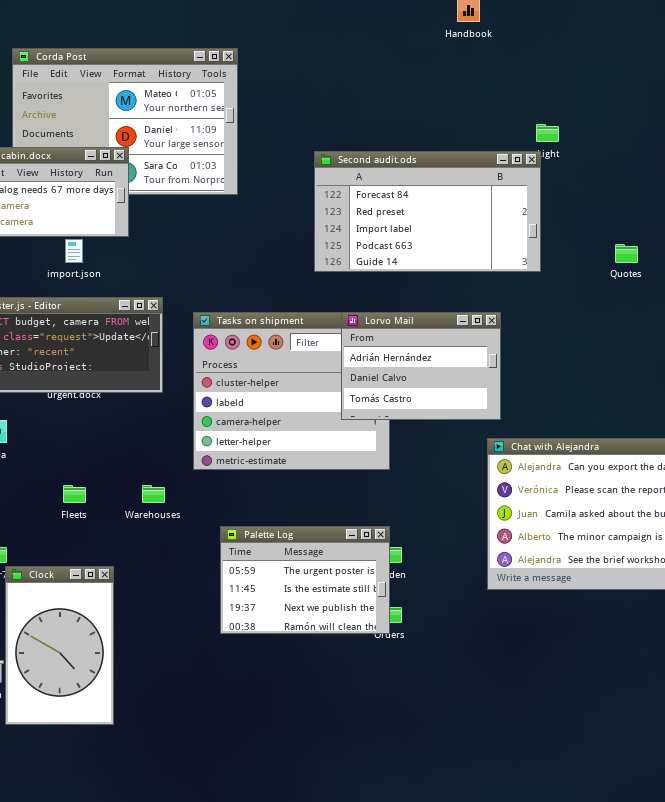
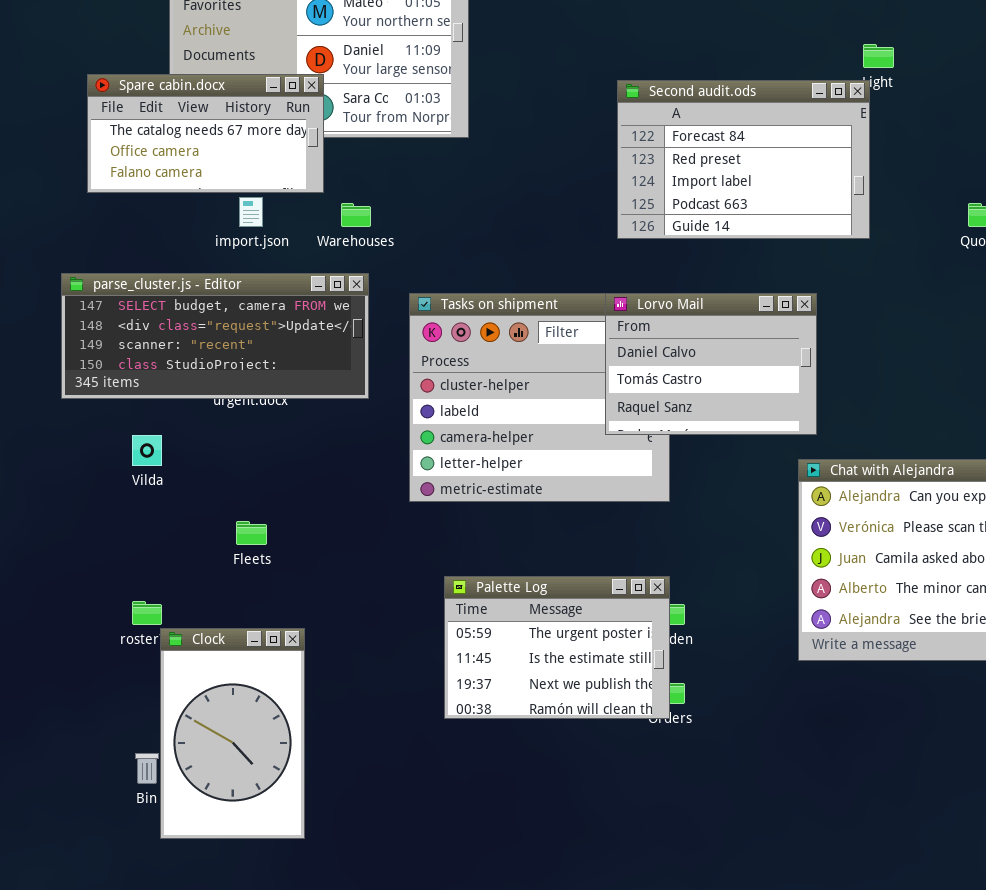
Second audit.ods: [314,151,541,272] -> [617,80,870,239], resized
Lorvo Mail: [341,312,501,420] -> [605,293,817,435], scrolled down 1 row
Warehouses: [142,485,165,503] -> [341,203,371,227], moved

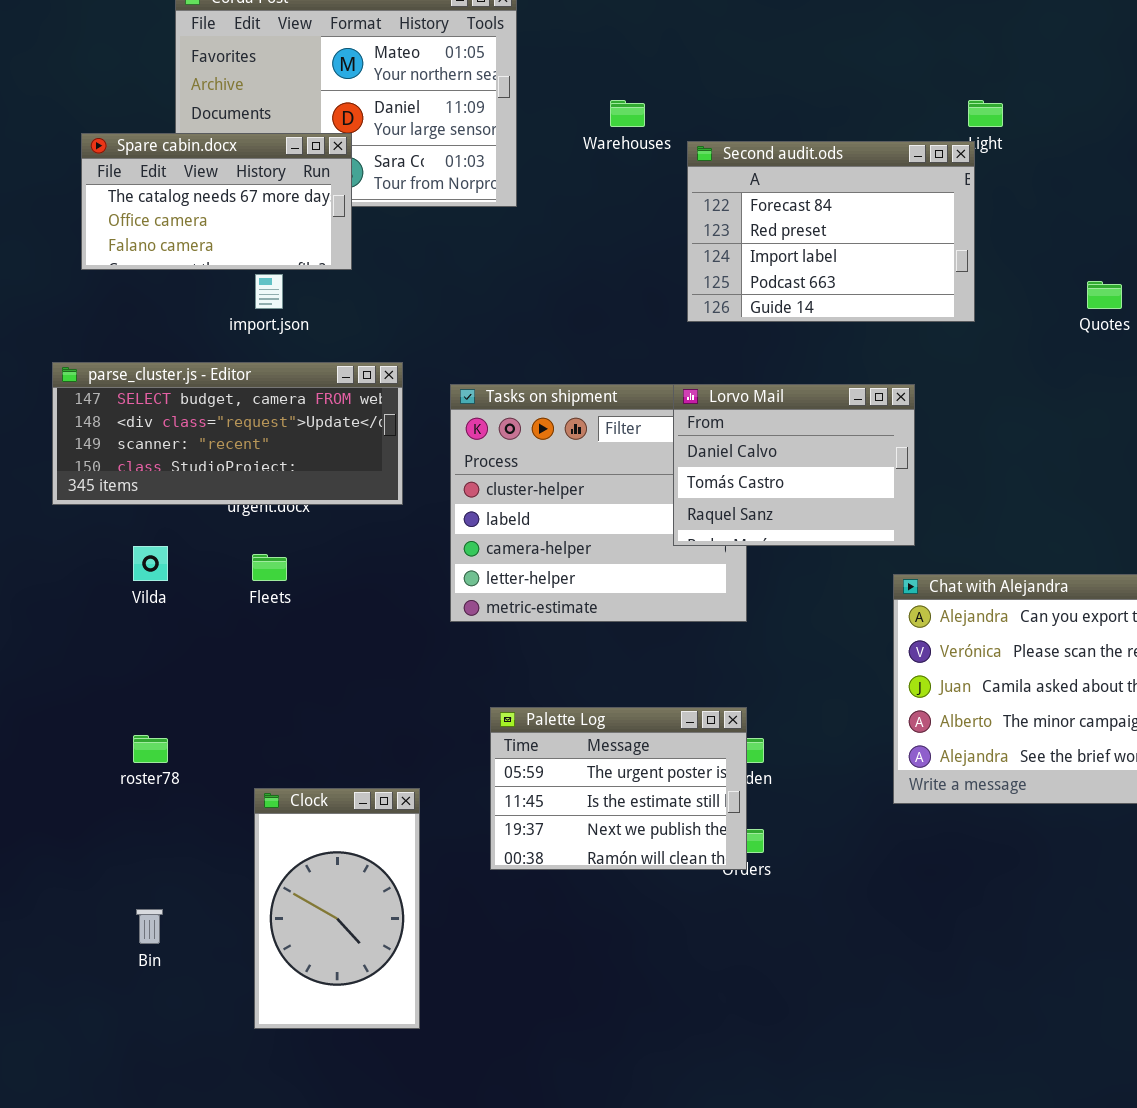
Warehouses: [341,203,371,227] -> [610,100,645,127], moved
Fleets: [236,521,267,545] -> [252,554,287,581], moved
Clock: [160,628,305,839] -> [254,788,420,1029], moved

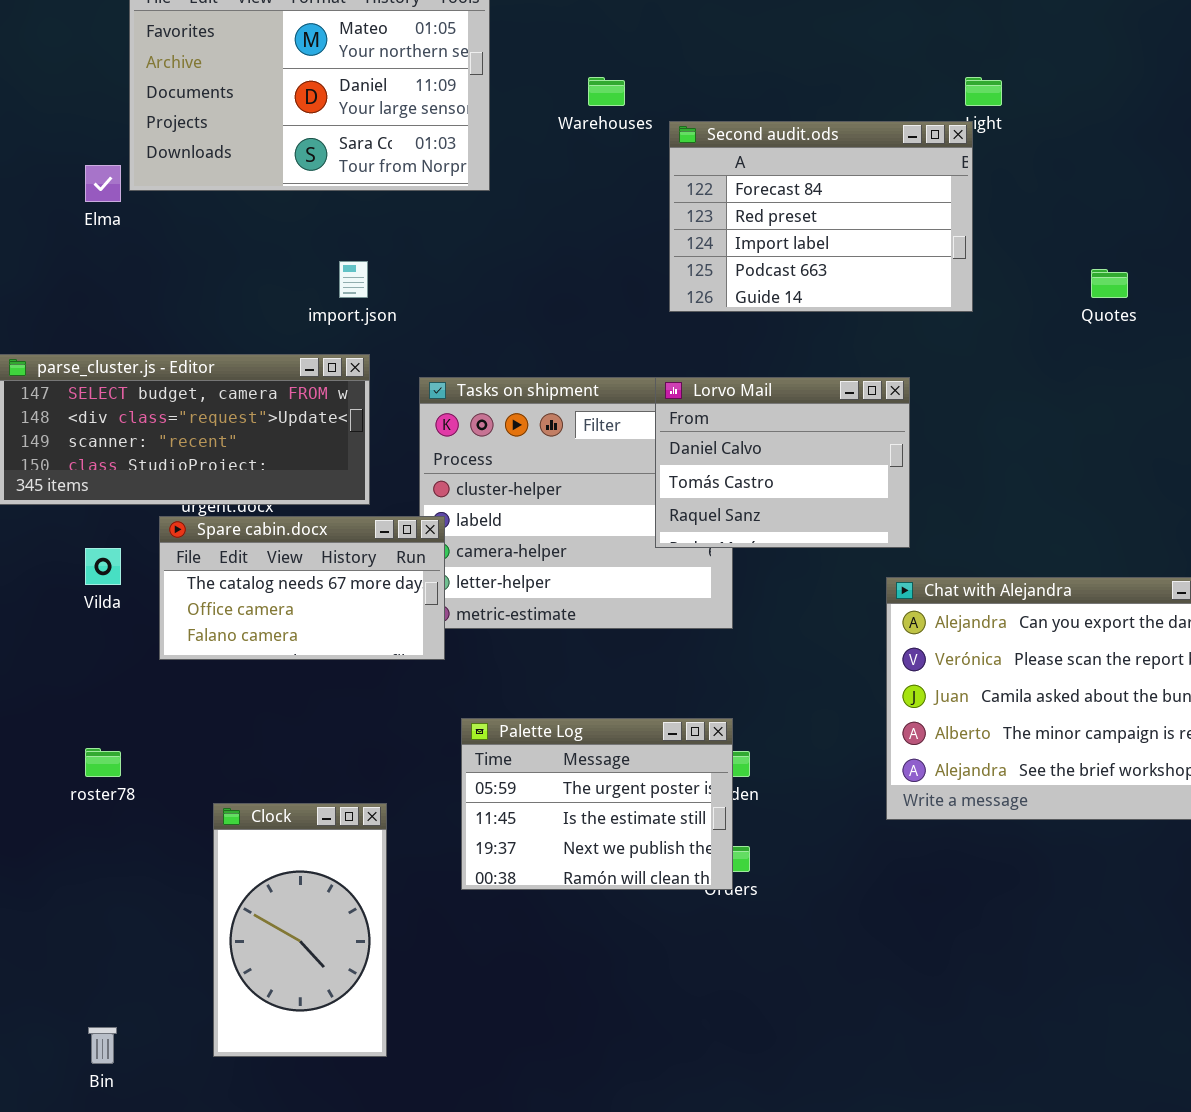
Spare cabin.docx: [81,133,352,270] -> [159,516,445,660], moved
import.json: [255,274,283,309] -> [339,261,368,298], moved
Bin: [136,909,163,944] -> [88,1027,117,1064], moved

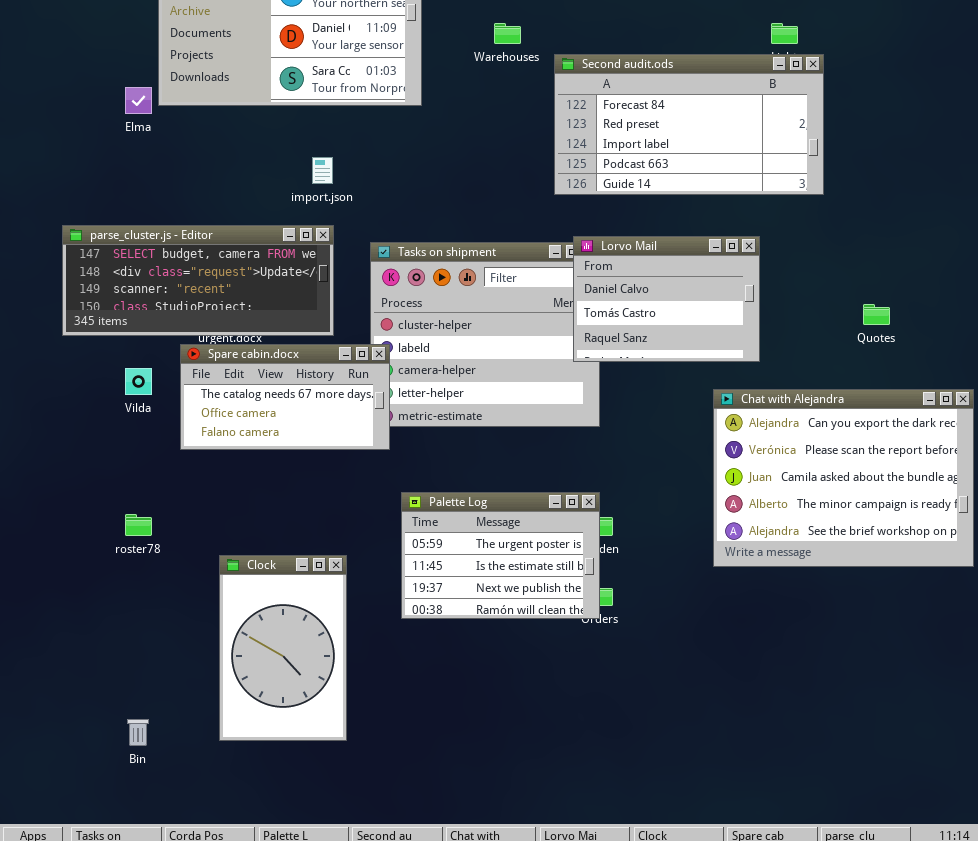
Second audit.ods: [669,121,973,312] -> [554,54,824,195], resized
Quotes: [1091,269,1128,298] -> [863,304,890,325], moved
Lorvo Mail: [655,377,910,548] -> [573,236,760,362], moved

